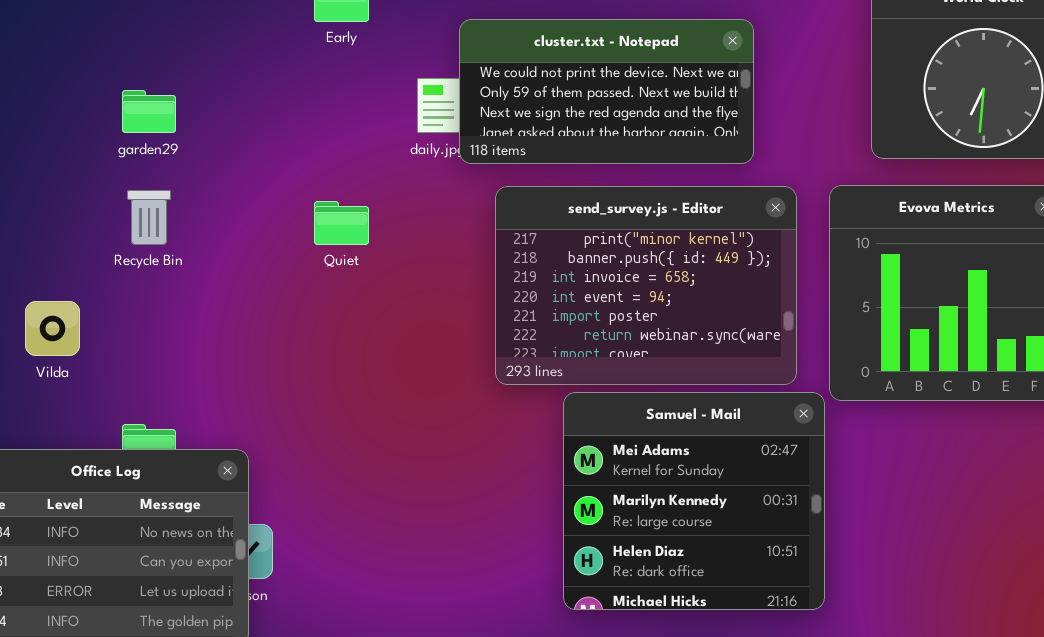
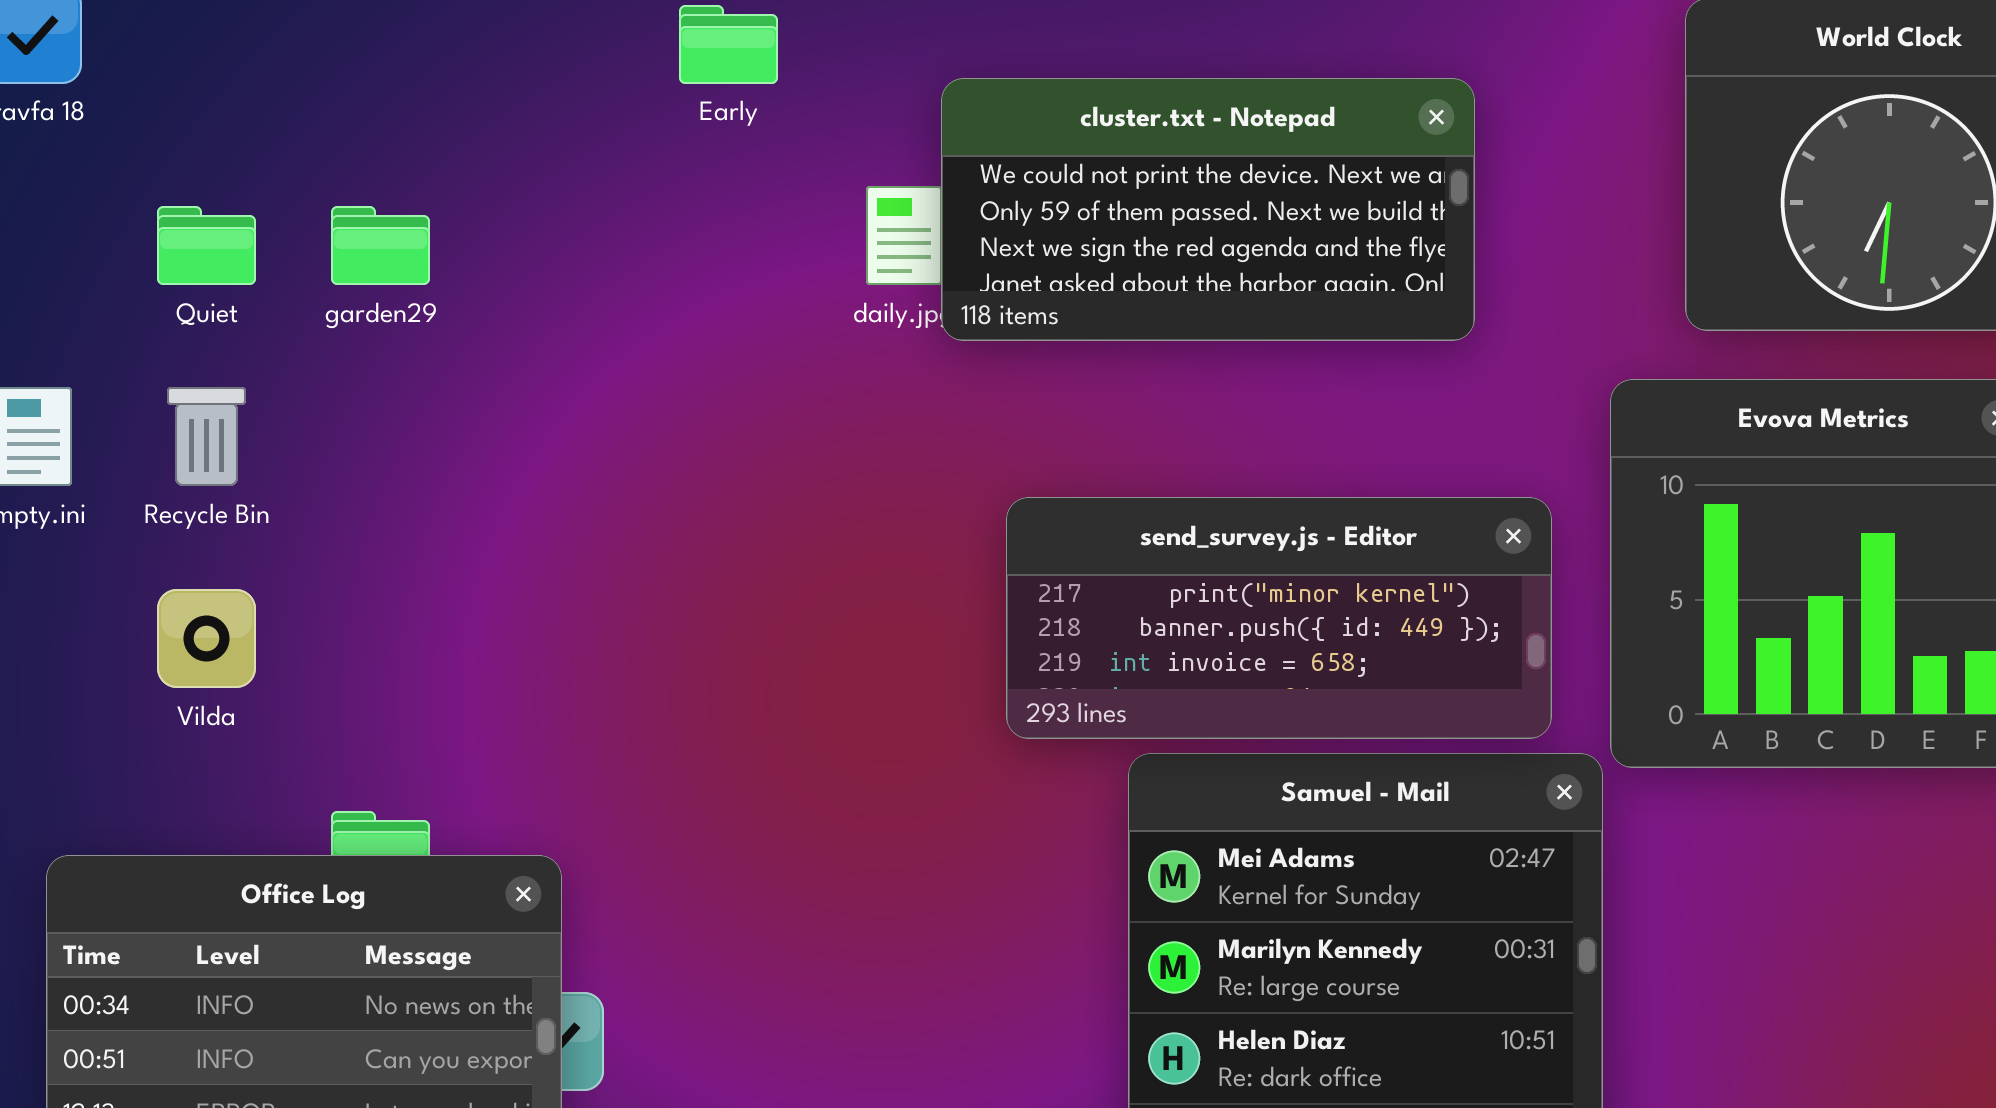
send_survey.js - Editor: [495,186,797,385] -> [1006,497,1552,739], resized
Recycle Bin: [127,190,171,245] -> [167,387,246,486], moved
Quiet: [314,201,369,245] -> [157,206,256,285], moved

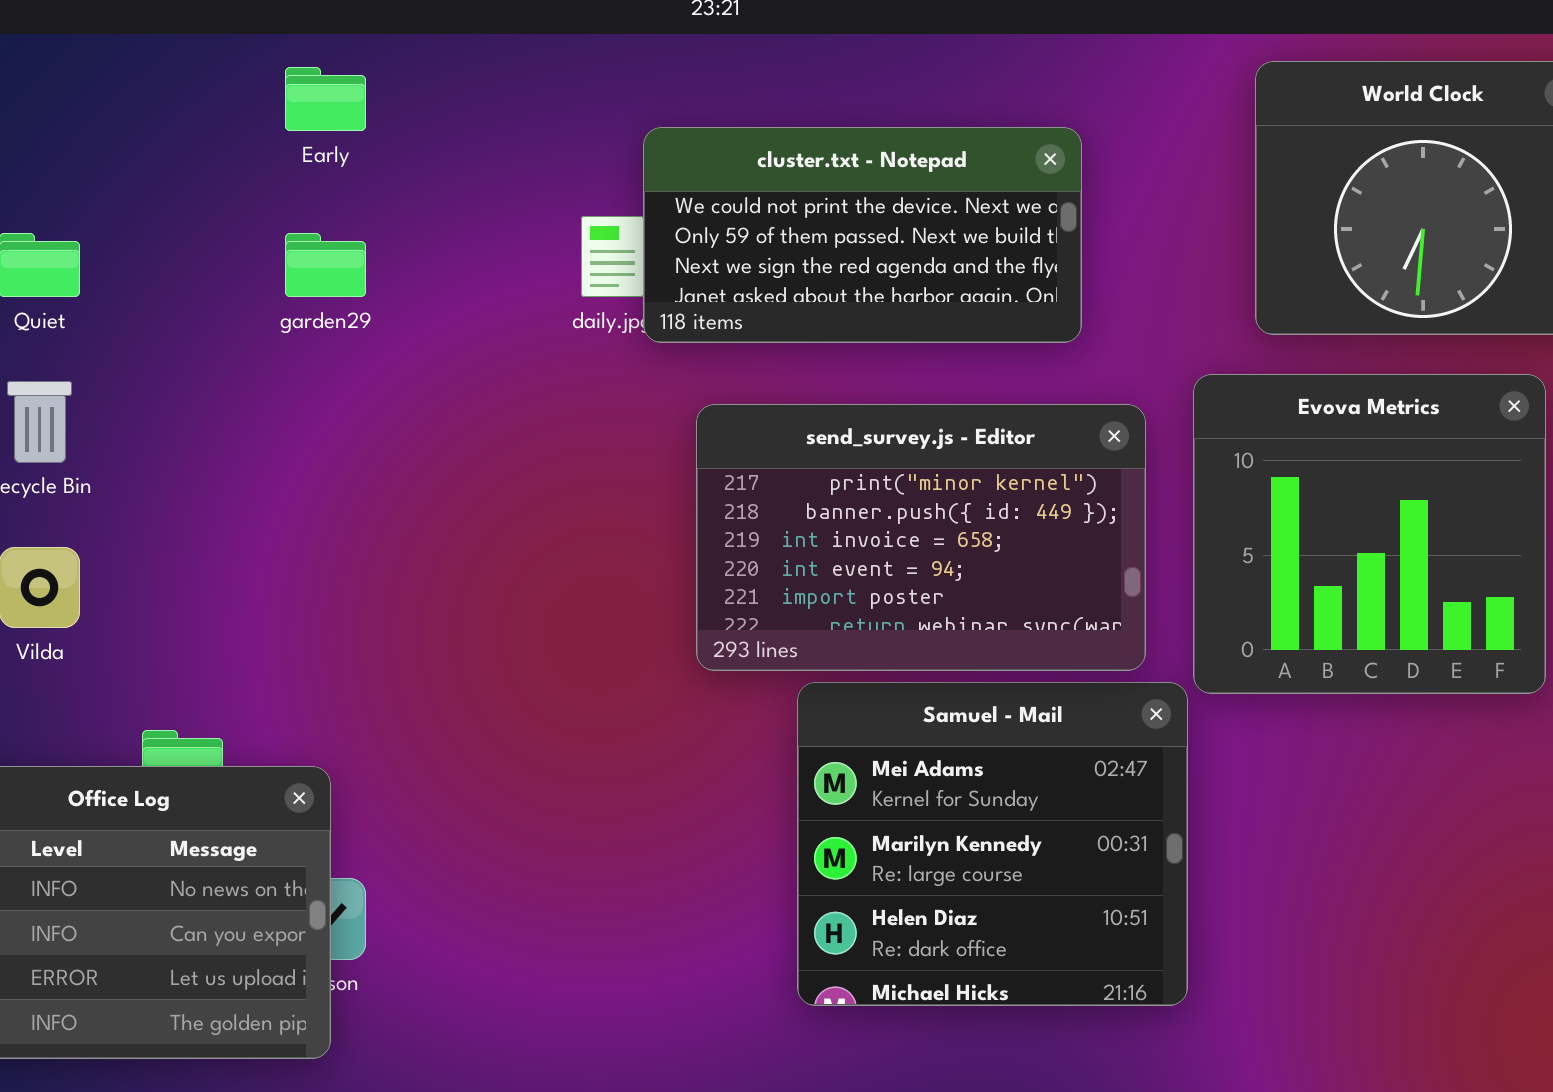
Early: [679,5,778,84] -> [285,67,366,131], moved
garden29: [331,206,430,285] -> [285,233,366,297], moved
send_survey.js - Editor: [1006,497,1552,739] -> [696,404,1146,671], resized

